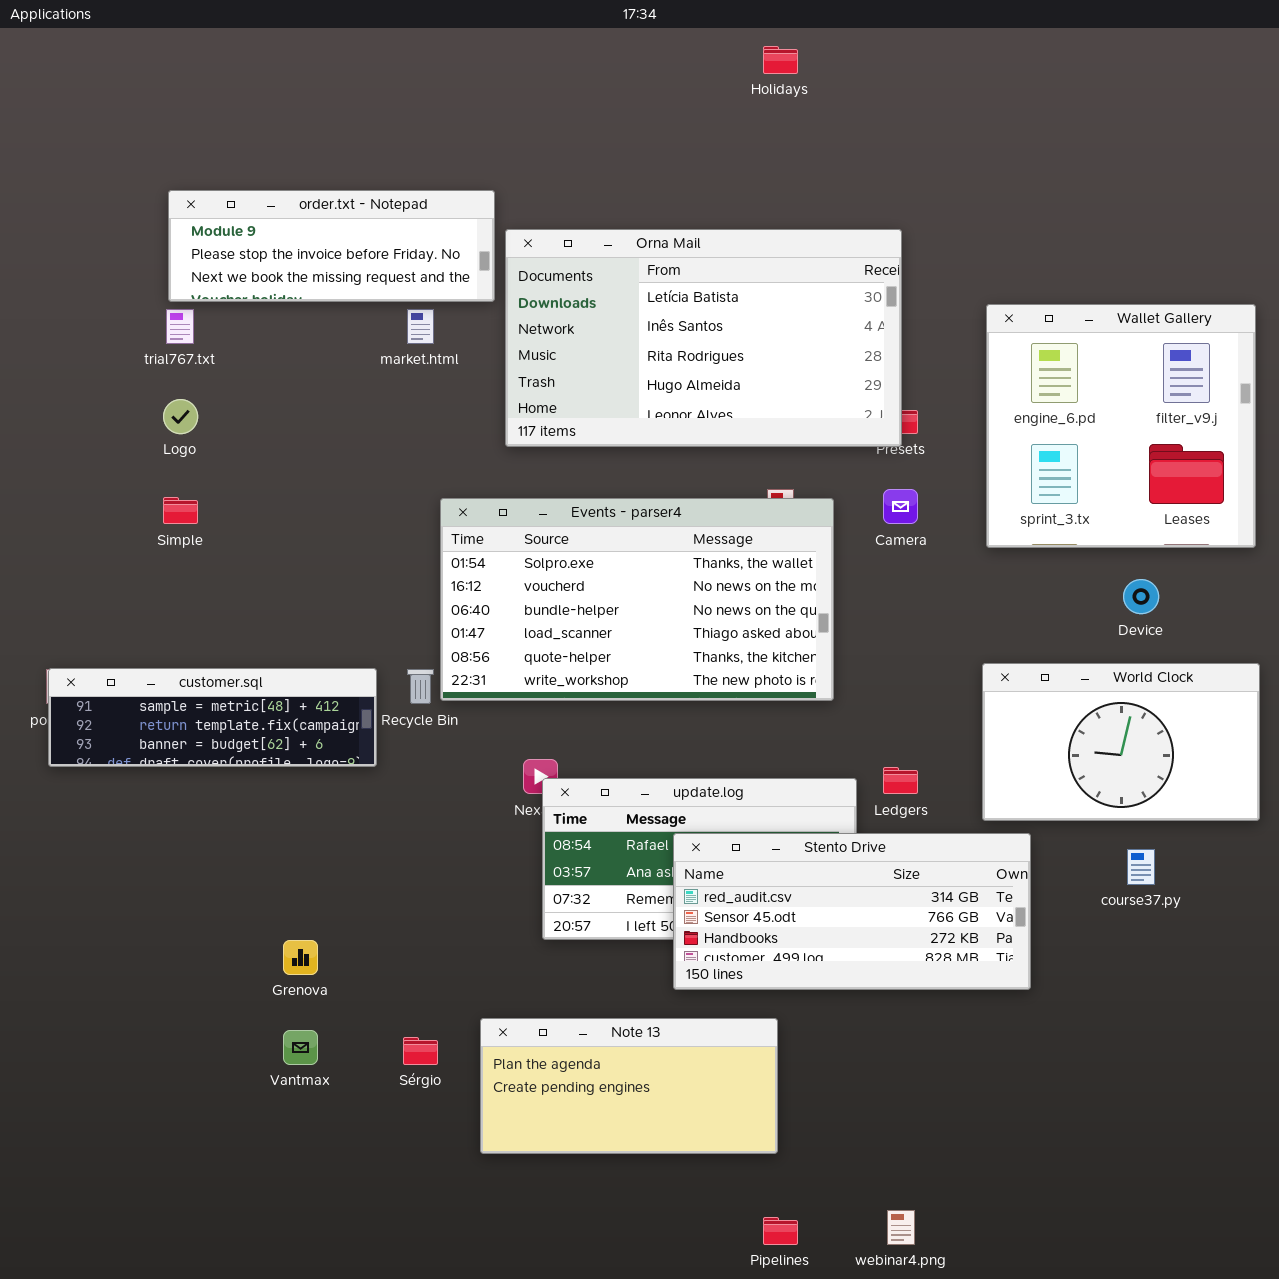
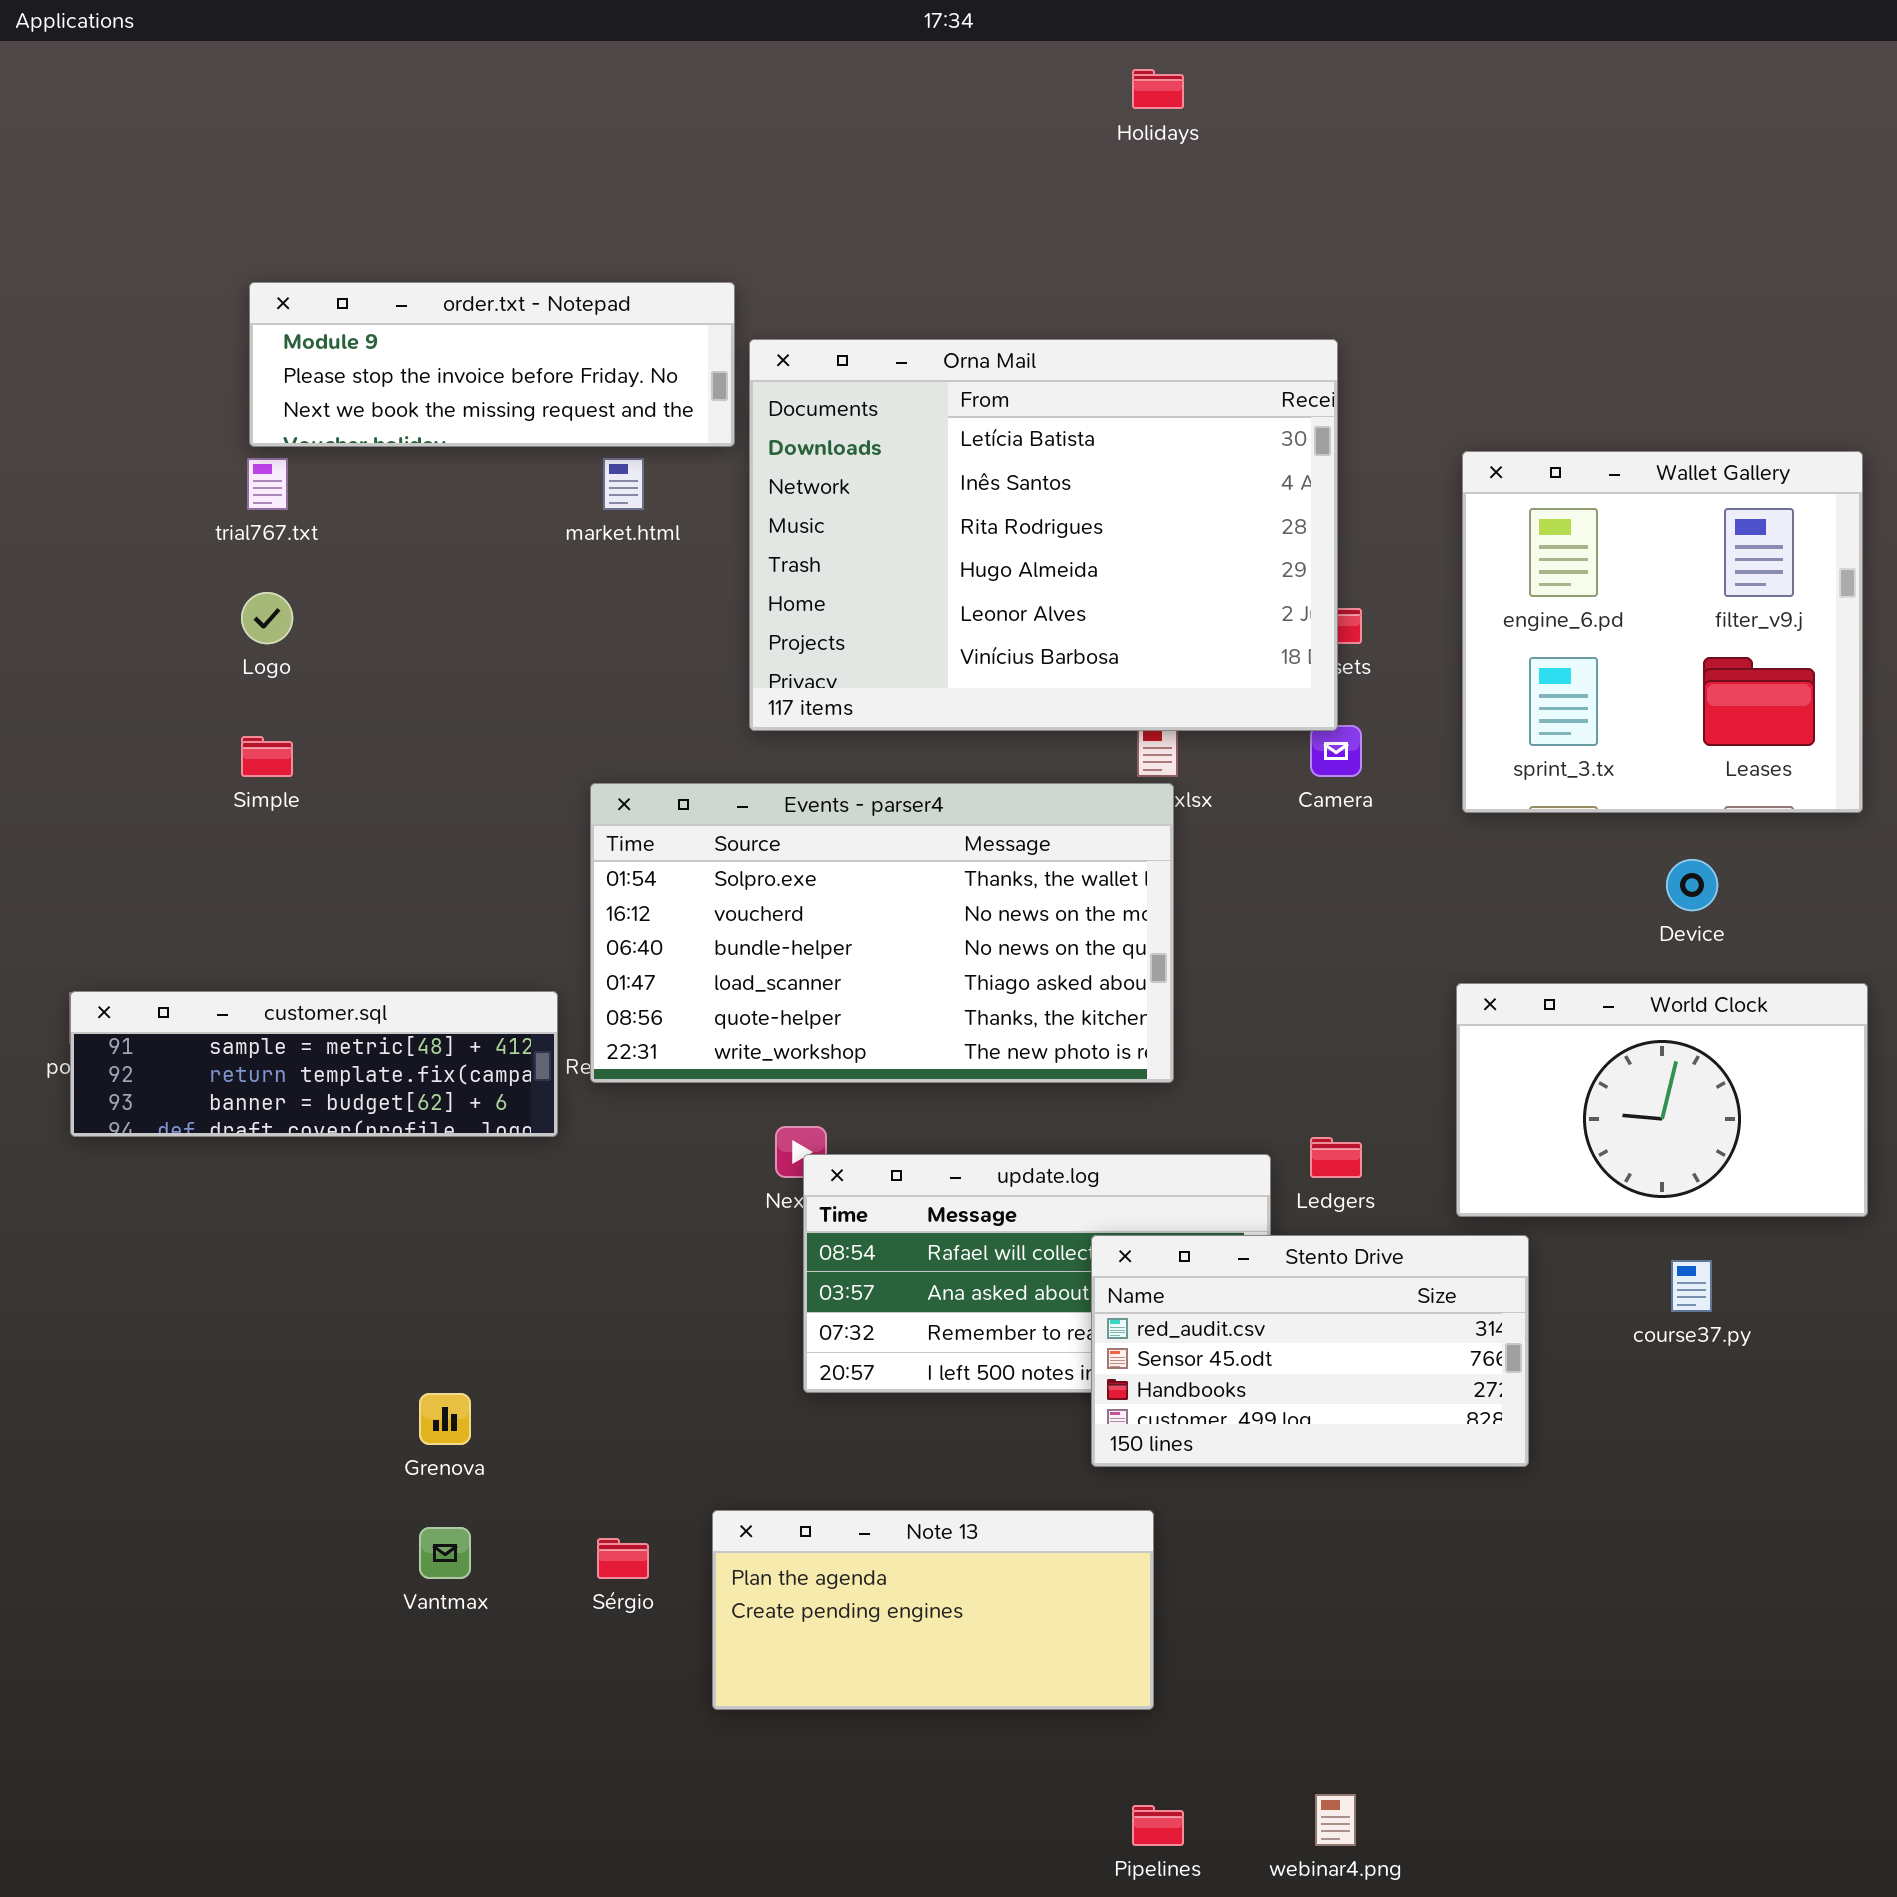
Orna Mail: [505,229,902,447] -> [749,339,1338,731], resized
Events - parser4: [440,498,834,701] -> [590,783,1174,1083], moved
Stento Drive: [673,833,1031,990] -> [1091,1235,1529,1467], resized

